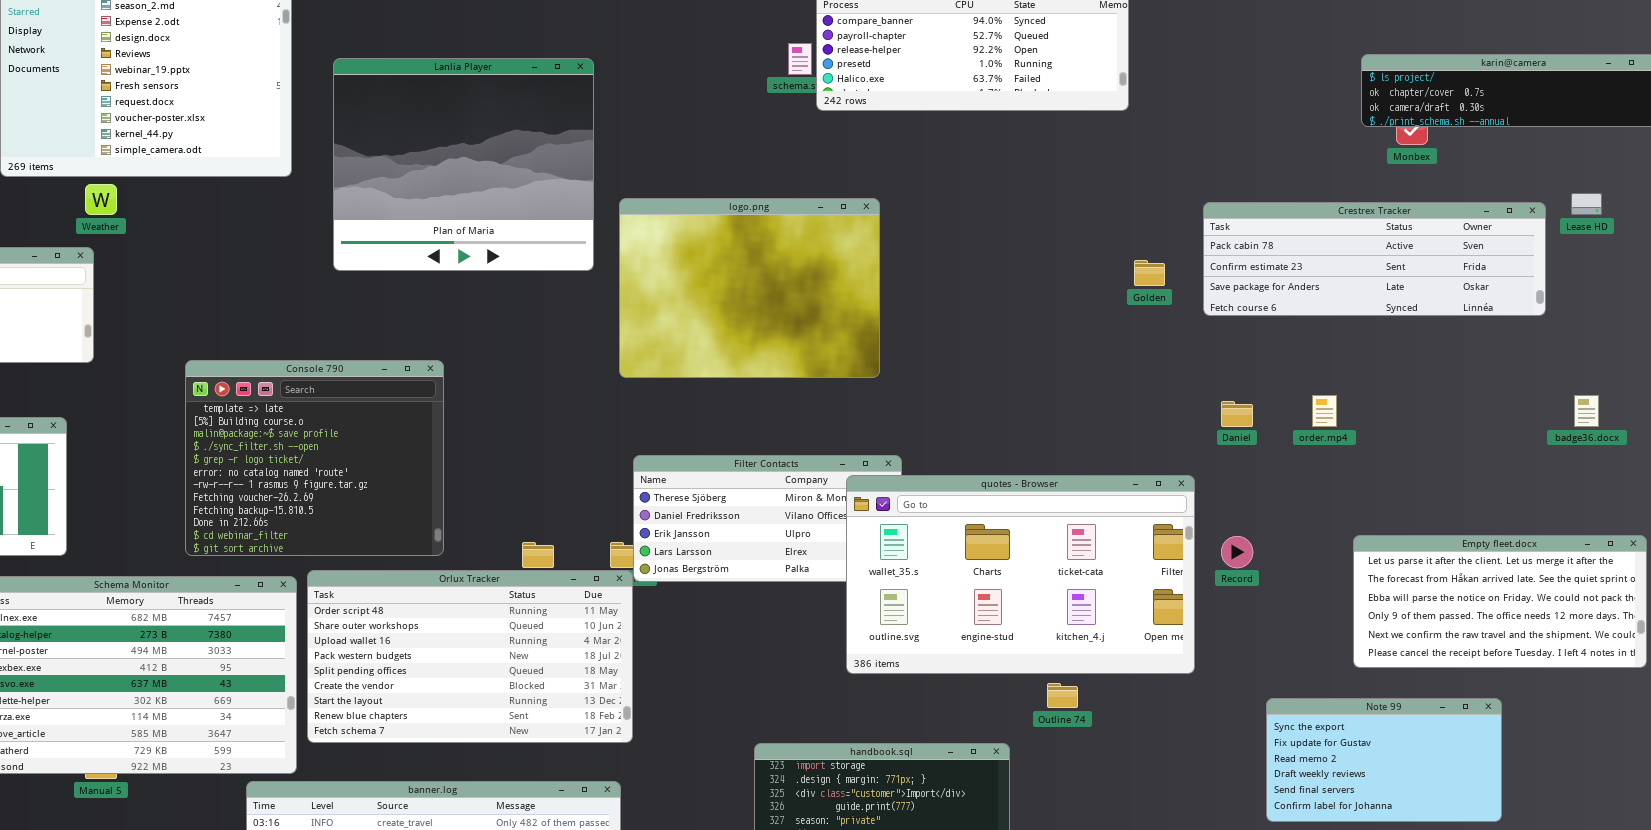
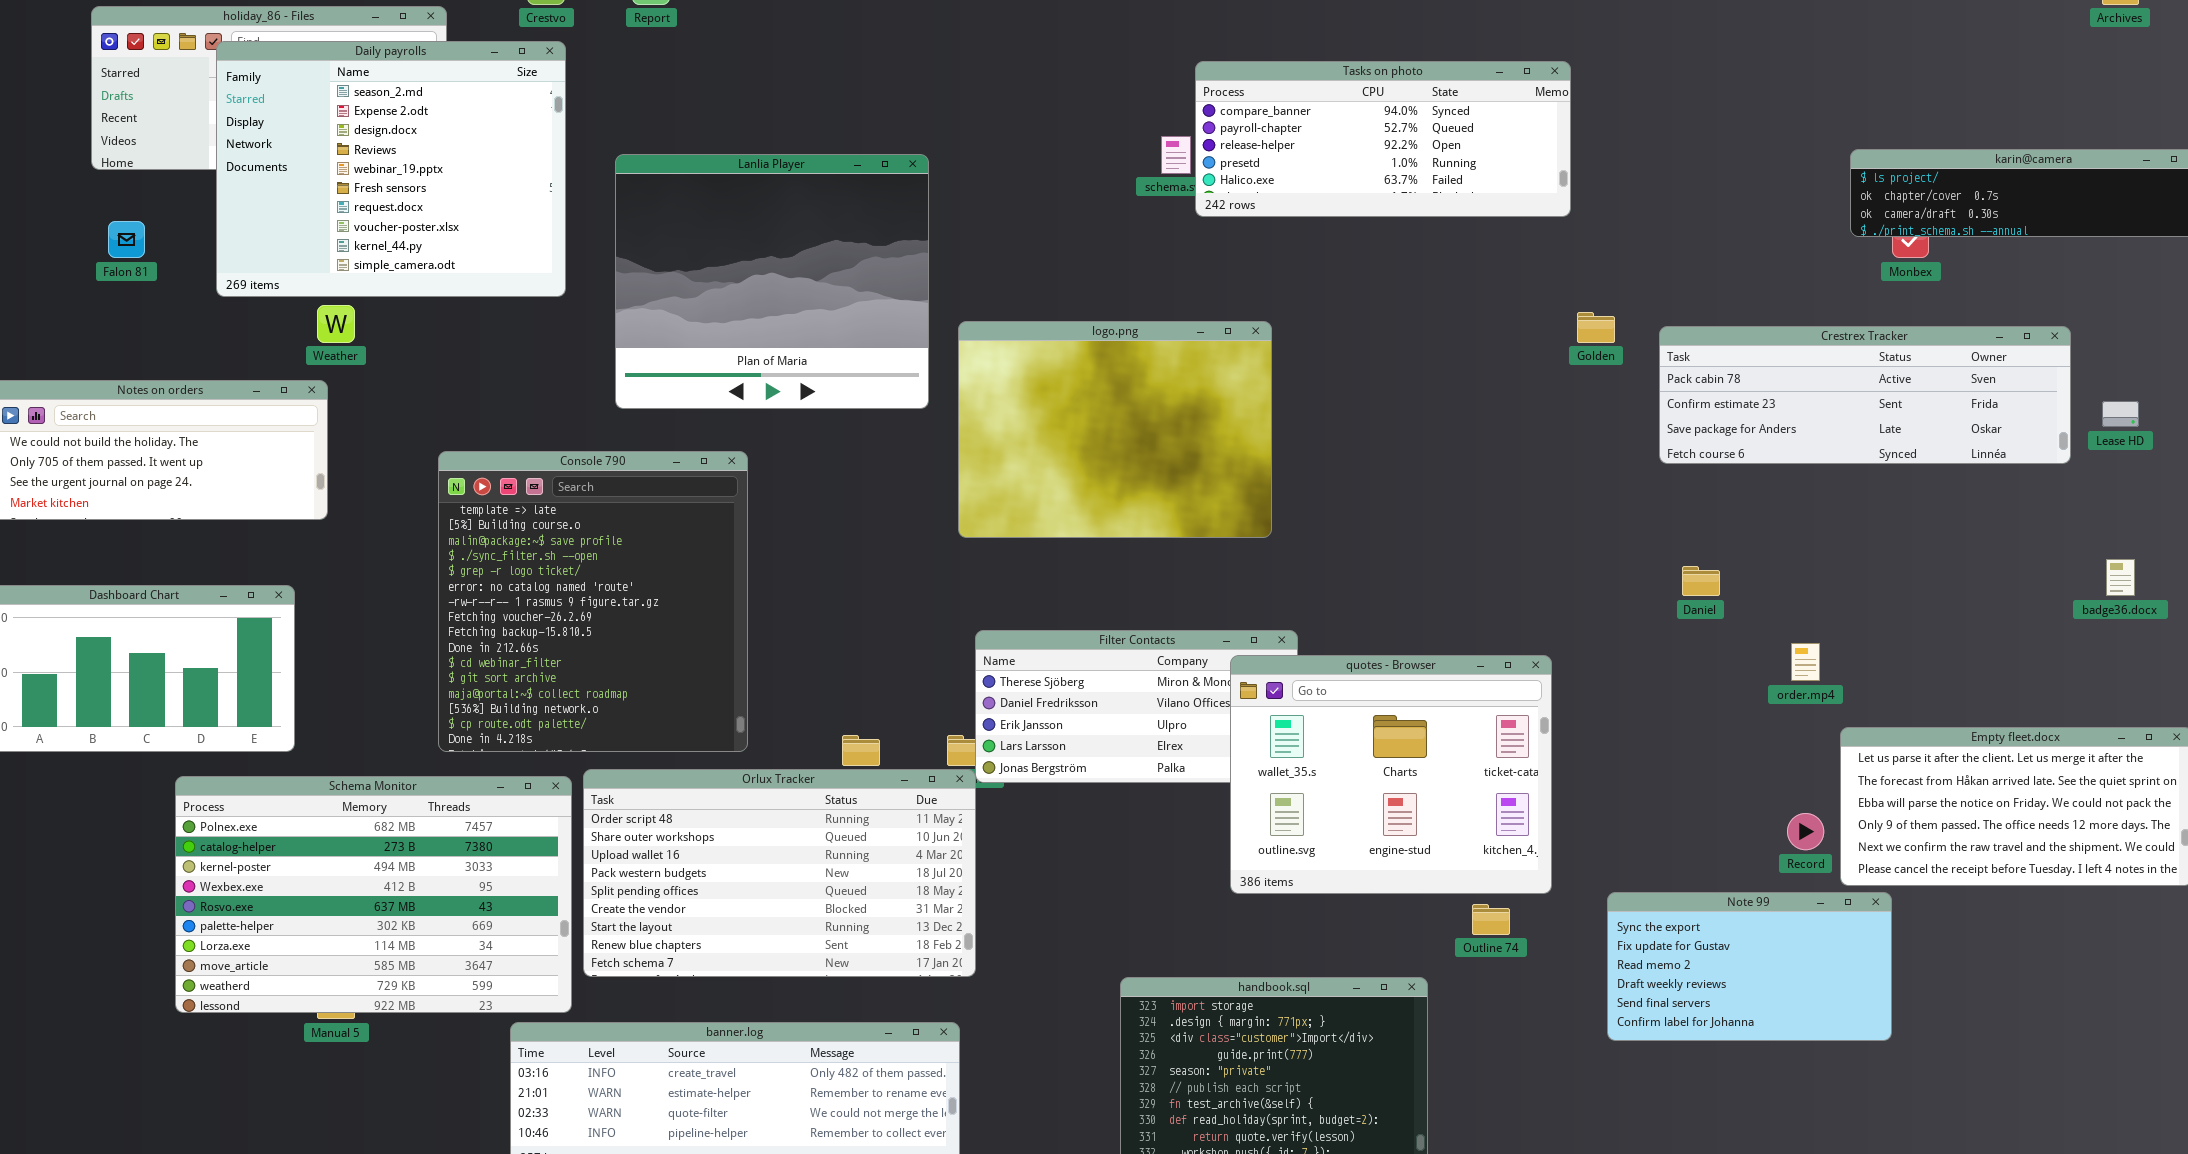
Lease HD: [1571,193,1602,215] -> [2102,401,2139,427], moved
Golden: [1134,260,1165,286] -> [1577,312,1615,343], moved
Console 790: [185,360,444,556] -> [438,451,748,752], resized
order.mp4: [1312,395,1337,427] -> [1791,643,1820,681], moved
quotes - Browser: [846,475,1195,674] -> [1230,655,1552,894], resized
Record: [1221,536,1253,568] -> [1787,813,1824,850], moved
Note 99: [1266,698,1502,822] -> [1607,892,1892,1041], moved

